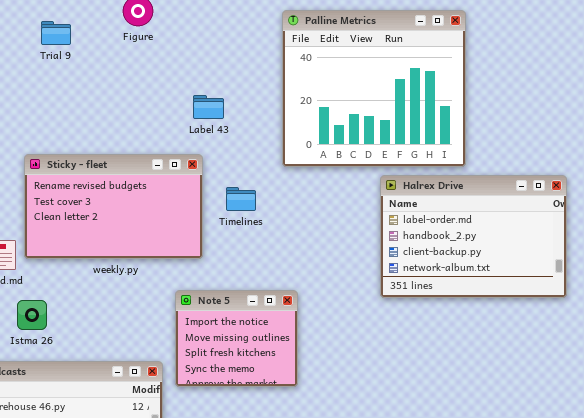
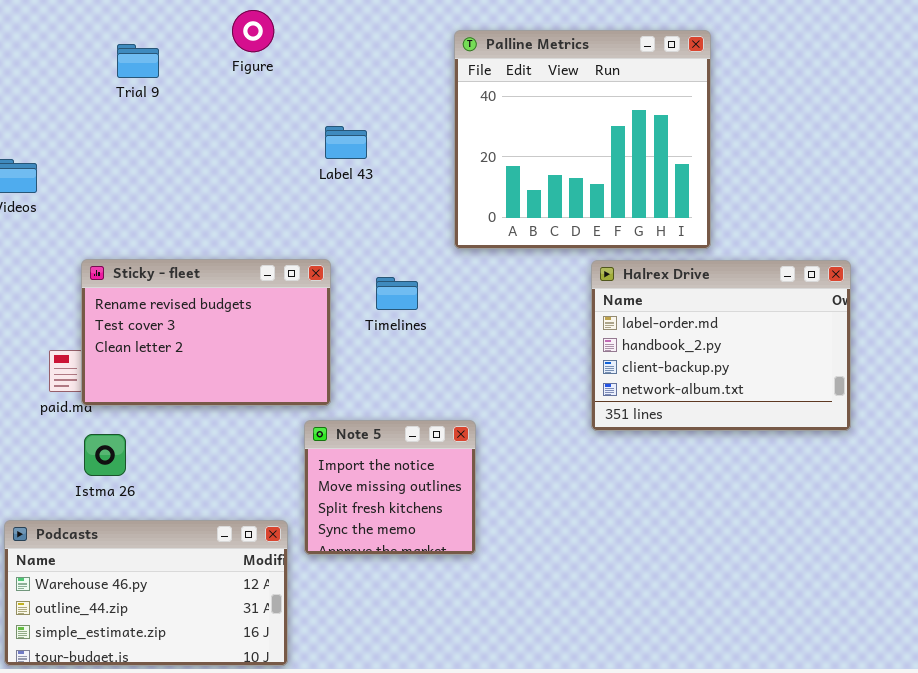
Label 43: [193,95,224,119] -> [325,126,367,159], moved
Sticky - fleet: [24,154,203,259] -> [81,259,331,406], moved

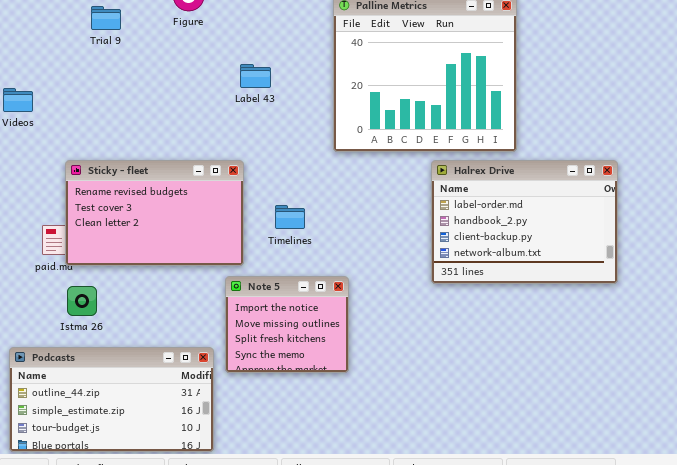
Timelines: [376,277,418,310] -> [275,205,305,229], moved
Podcasts: [4,520,288,666] -> [9,347,214,452], scrolled down 1 row

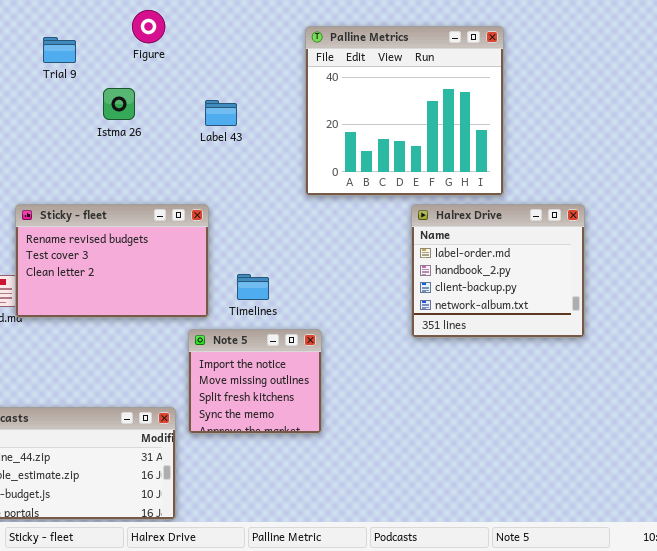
Halrex Drive: [431,160,618,284] -> [411,204,585,338], resized
Timelines: [275,205,305,229] -> [237,274,269,300], moved
Istma 26: [67,286,97,316] -> [103,88,135,120], moved

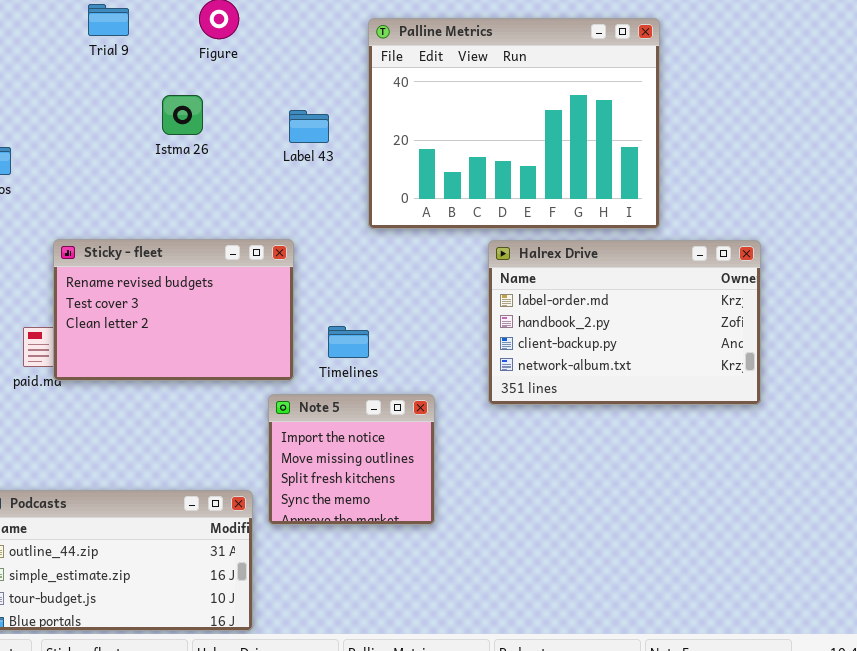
Palline Metrics: [305,26,504,196] -> [368,18,660,229], resized
Trial 9: [43,37,76,63] -> [88,4,129,36], moved
Halrex Drive: [411,204,585,338] -> [488,240,761,405], resized

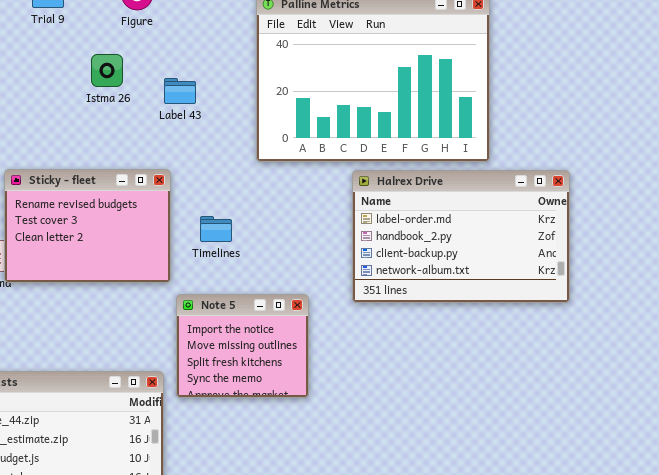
Label 43: [289,110,329,143] -> [164,78,196,104], moved
Sticky - fleet: [53,239,294,381] -> [4,169,171,283], resized
Timelines: [328,326,369,358] -> [200,216,232,242], moved

